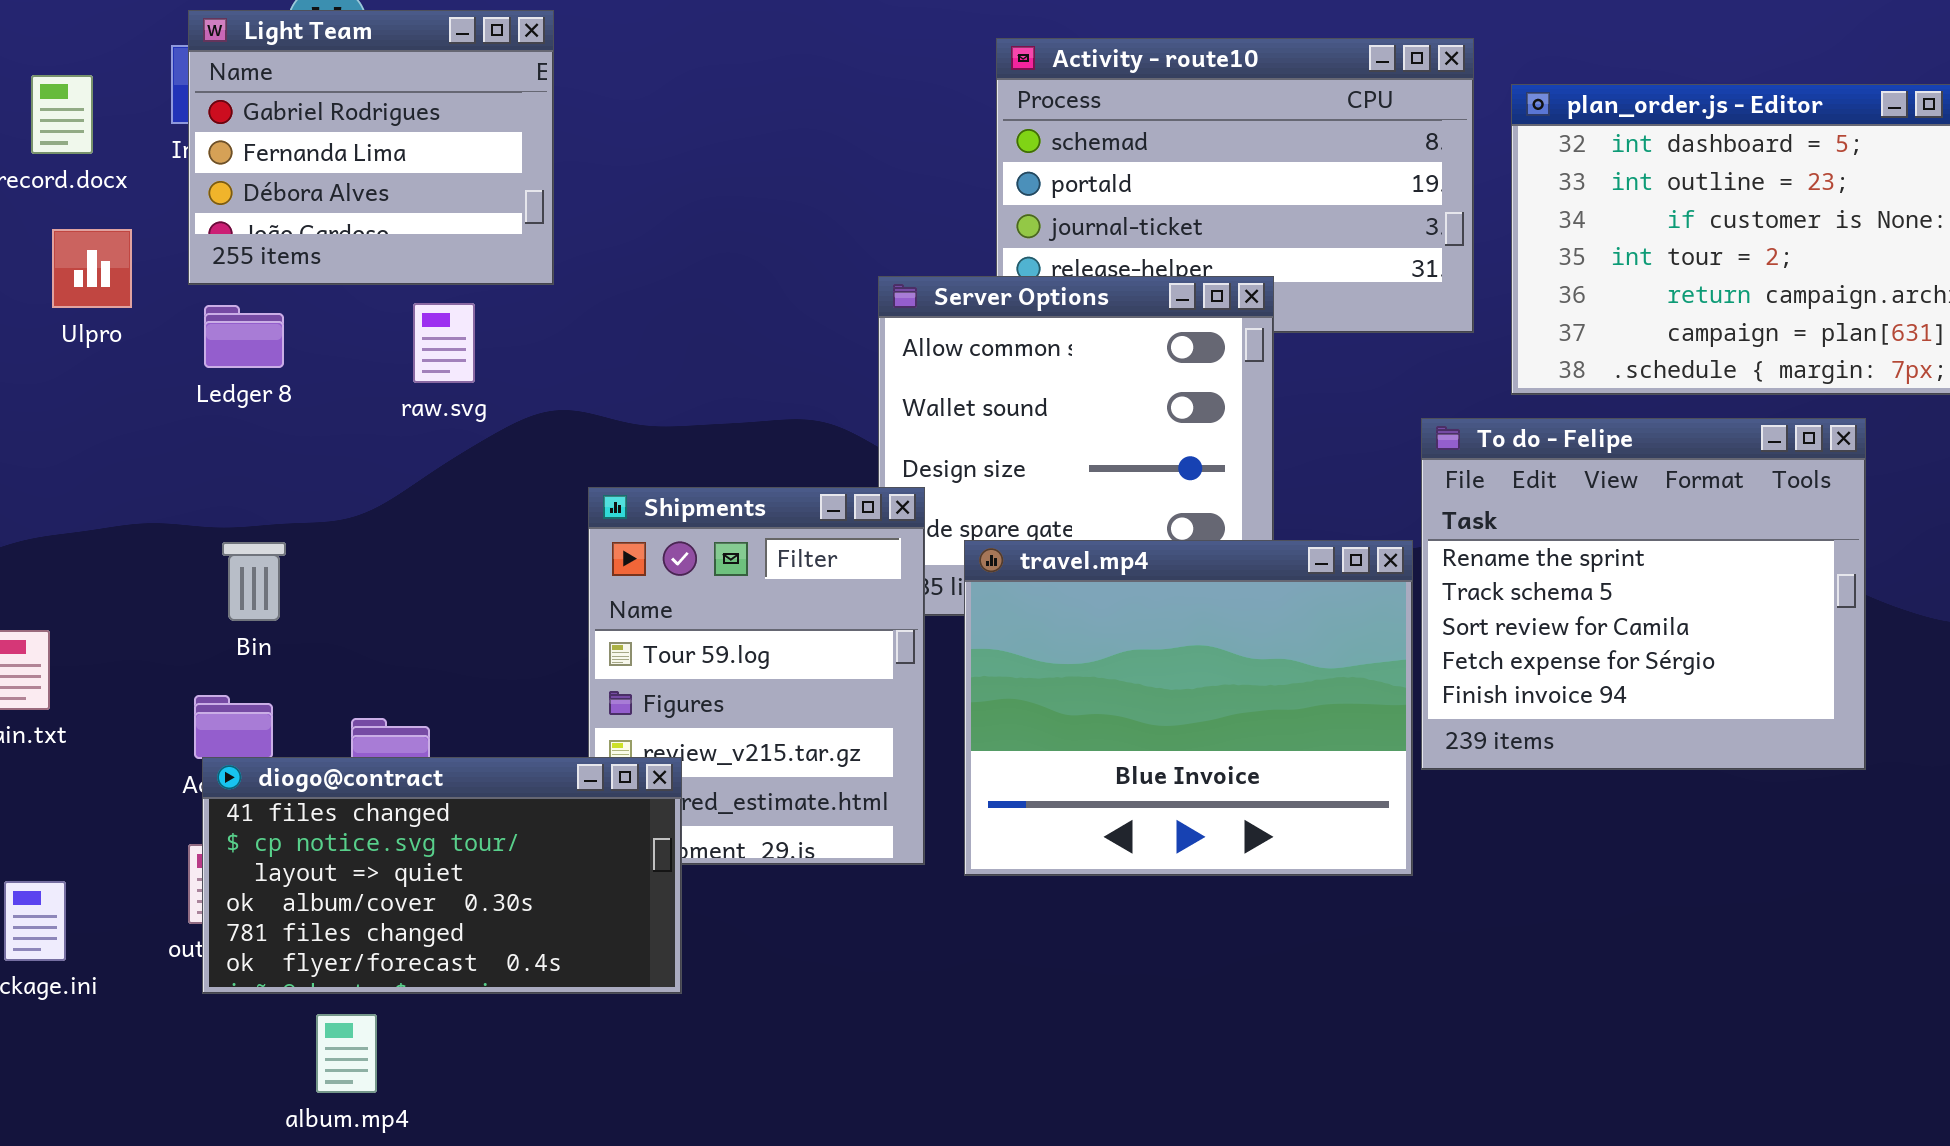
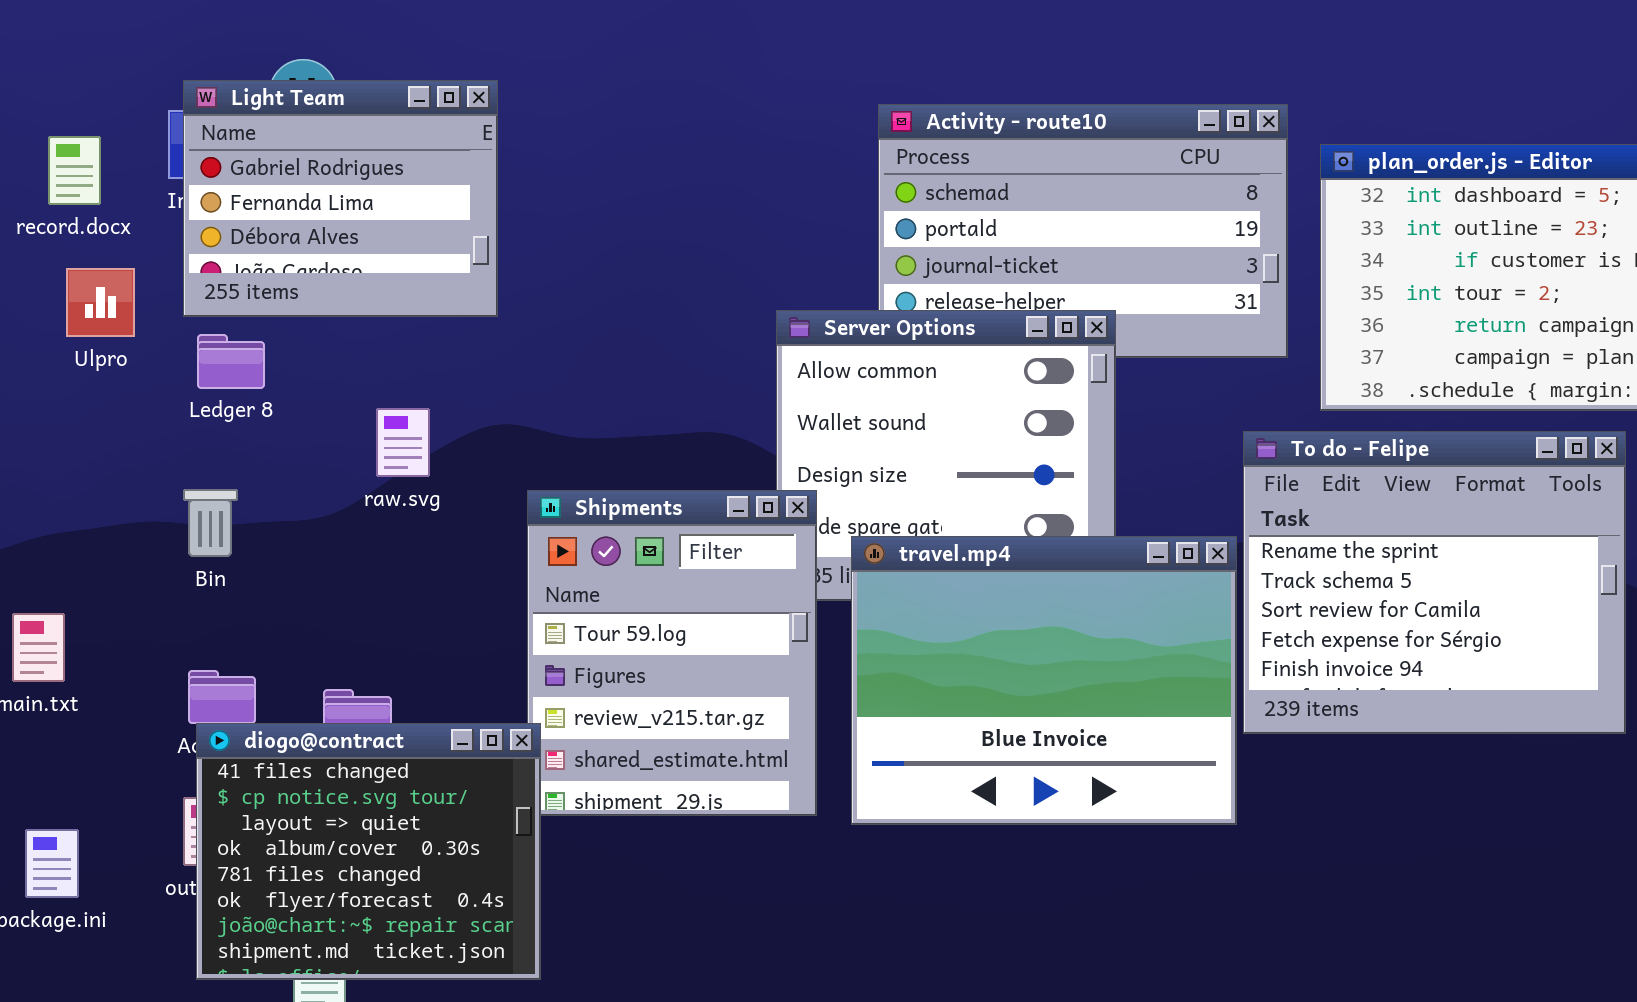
raw.svg: [413,303,475,383] -> [376,408,430,477], moved
Bin: [222,542,286,621] -> [183,489,238,557], moved
diogo@contract: [202,757,682,994] -> [196,723,541,980], resized

